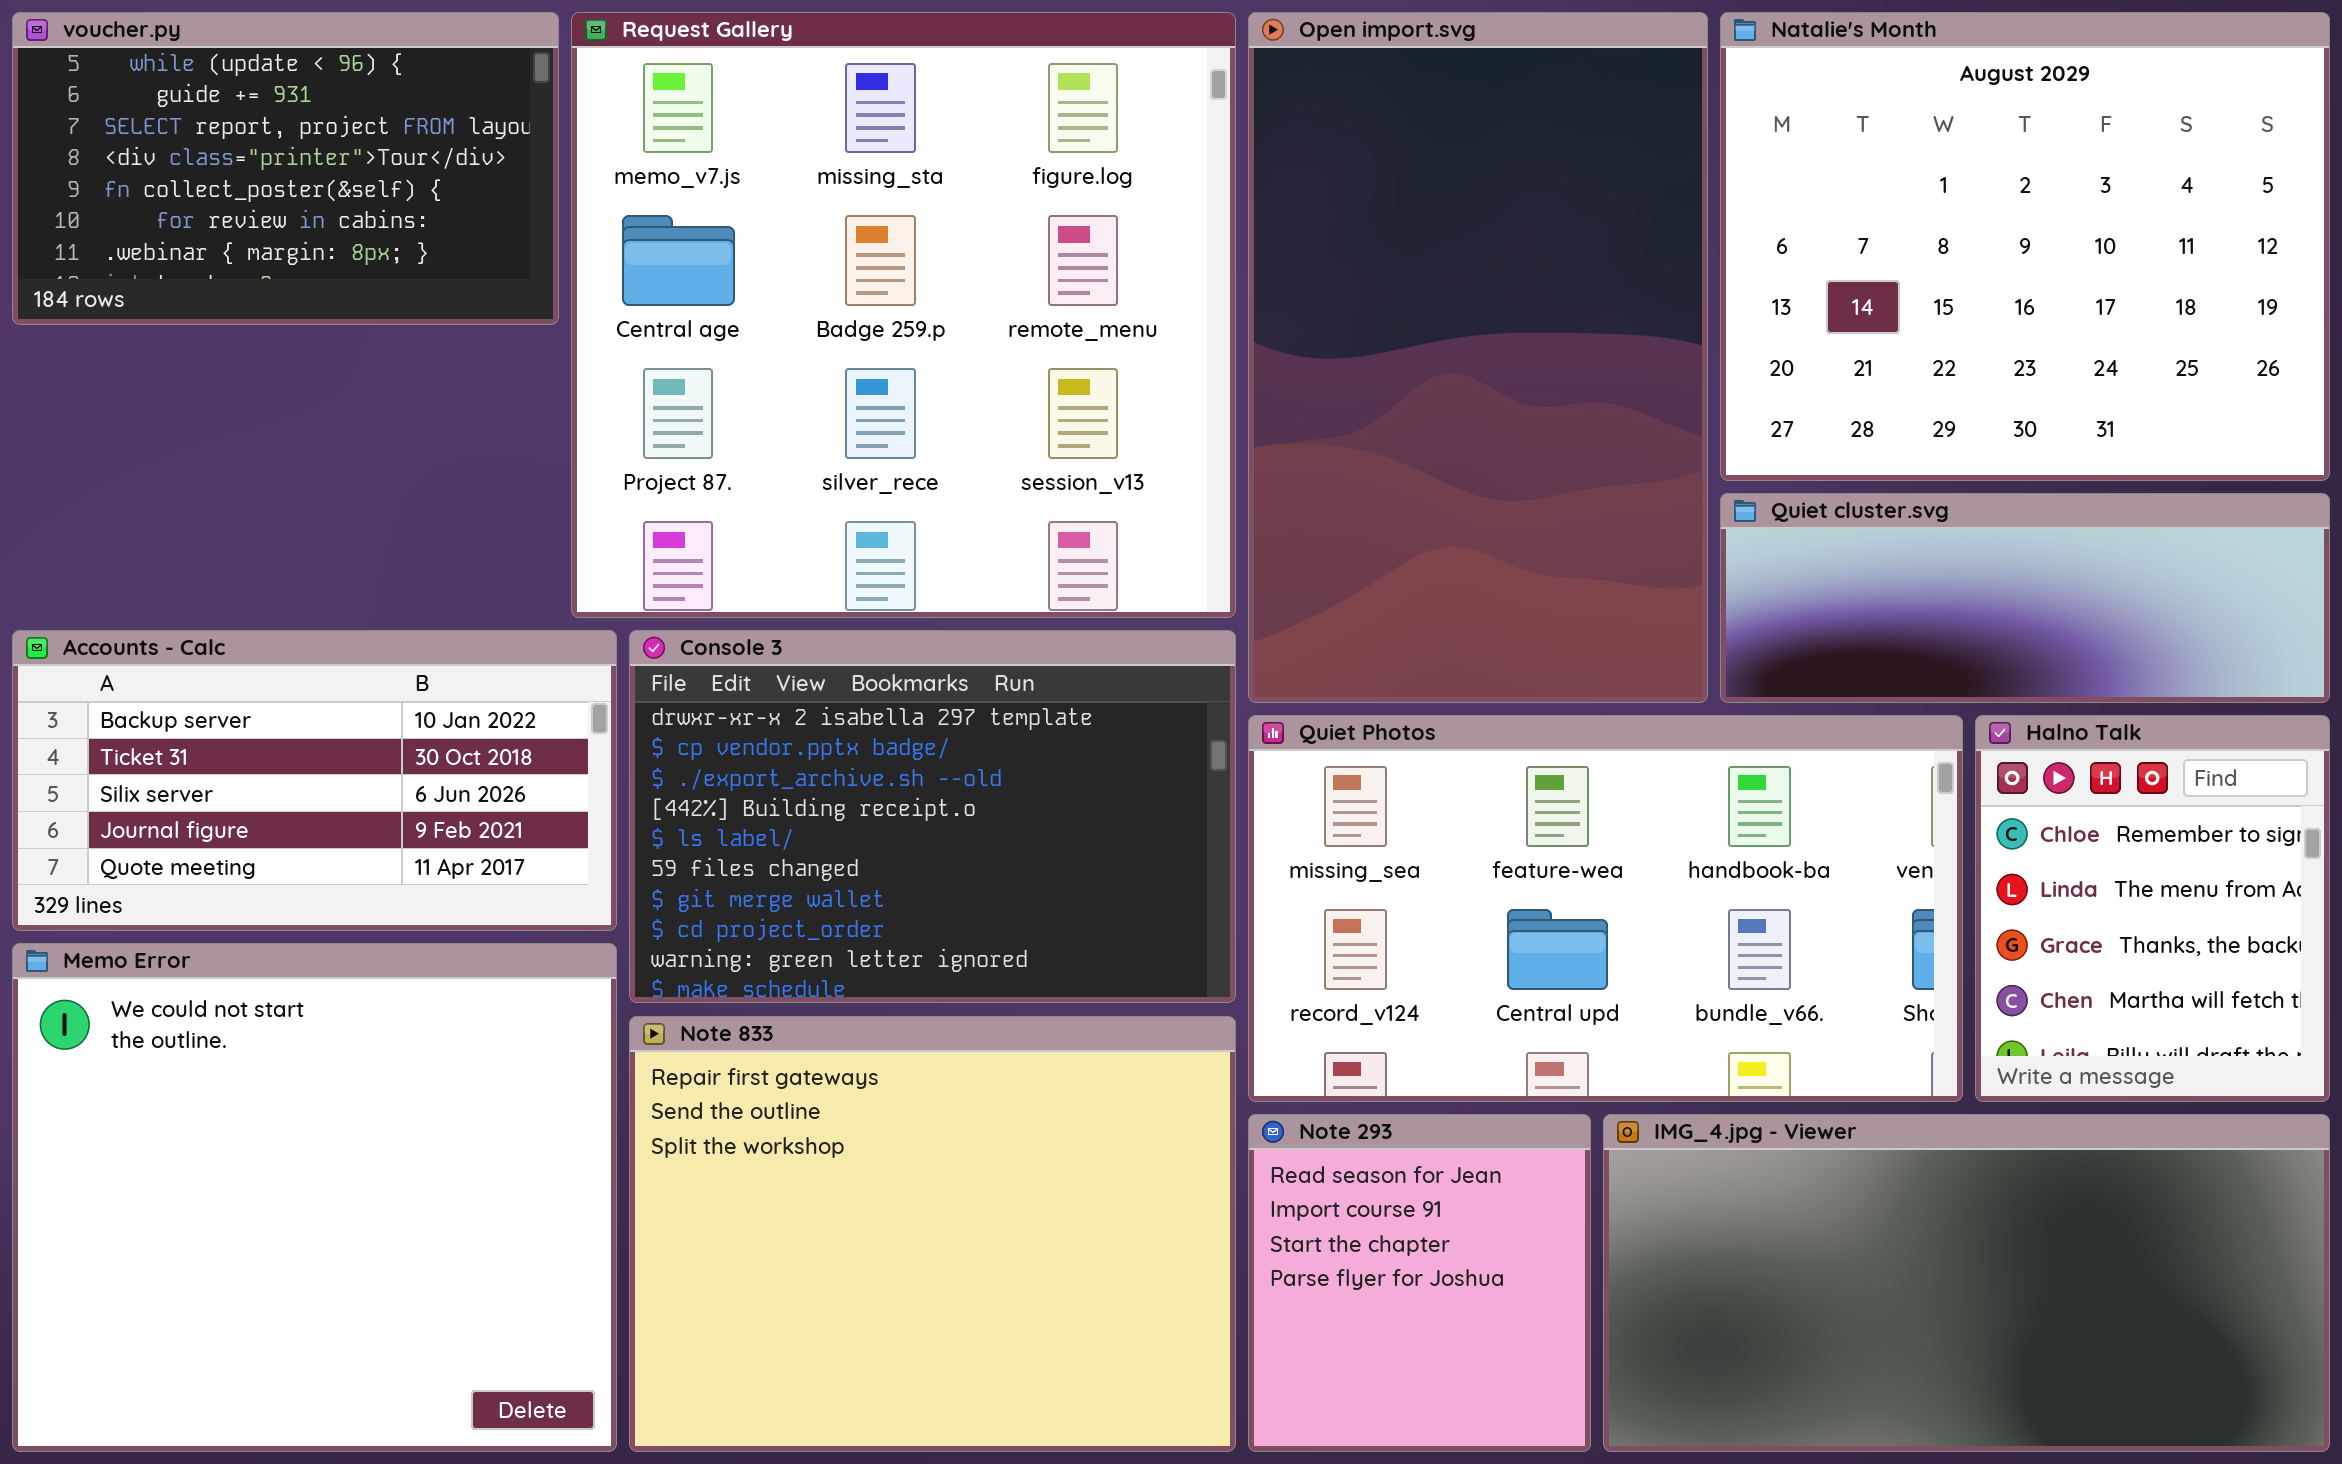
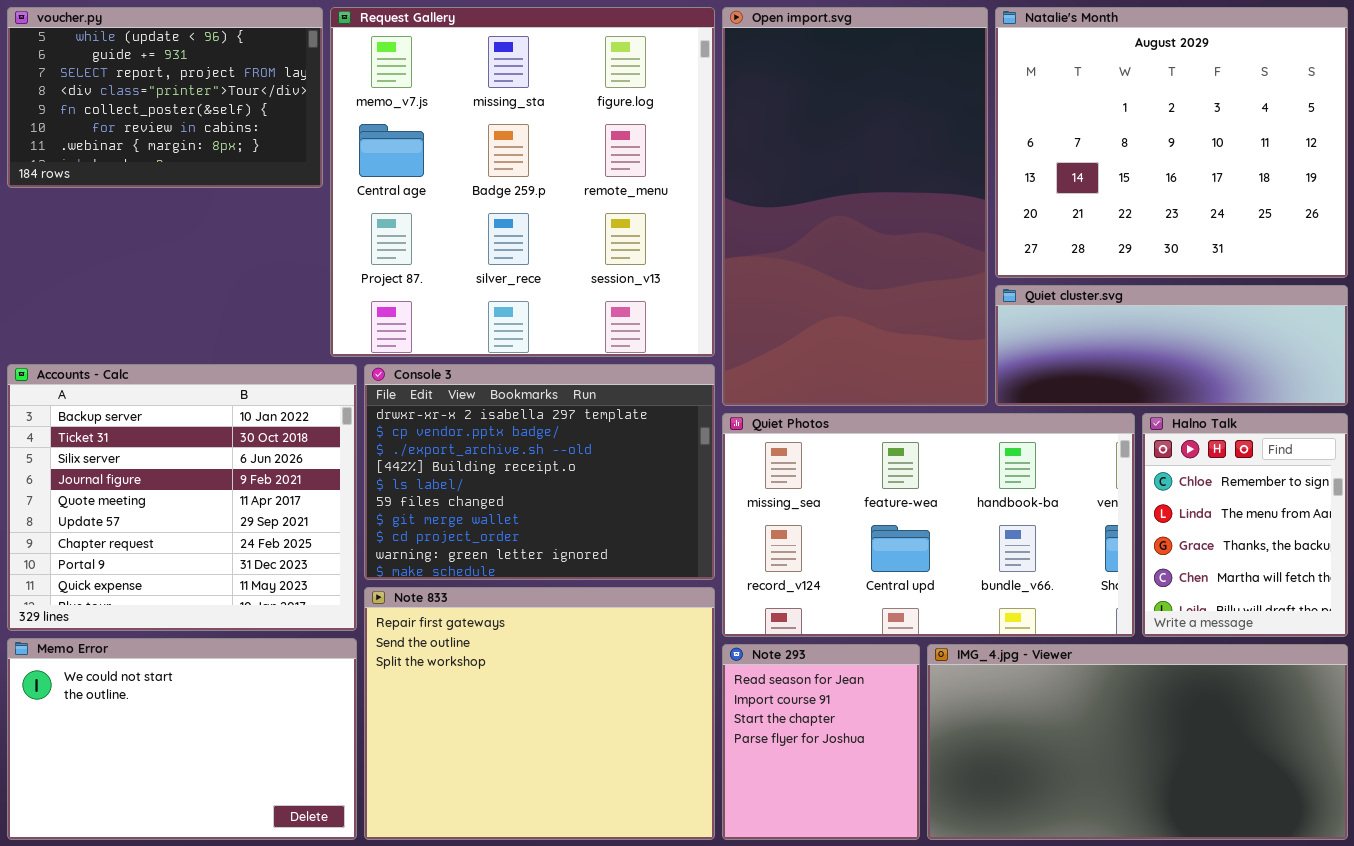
Accounts - Calc: [12,630,617,931] -> [7,364,357,631], resized
Memo Error: [12,943,617,1452] -> [7,638,357,840], resized

